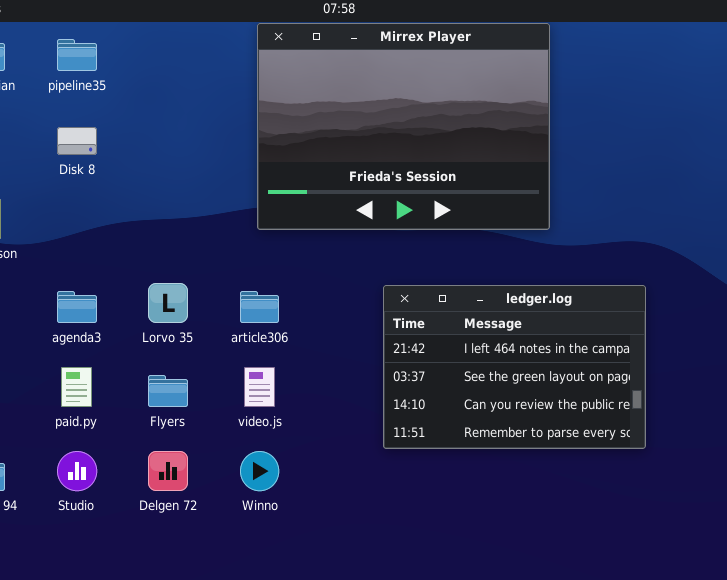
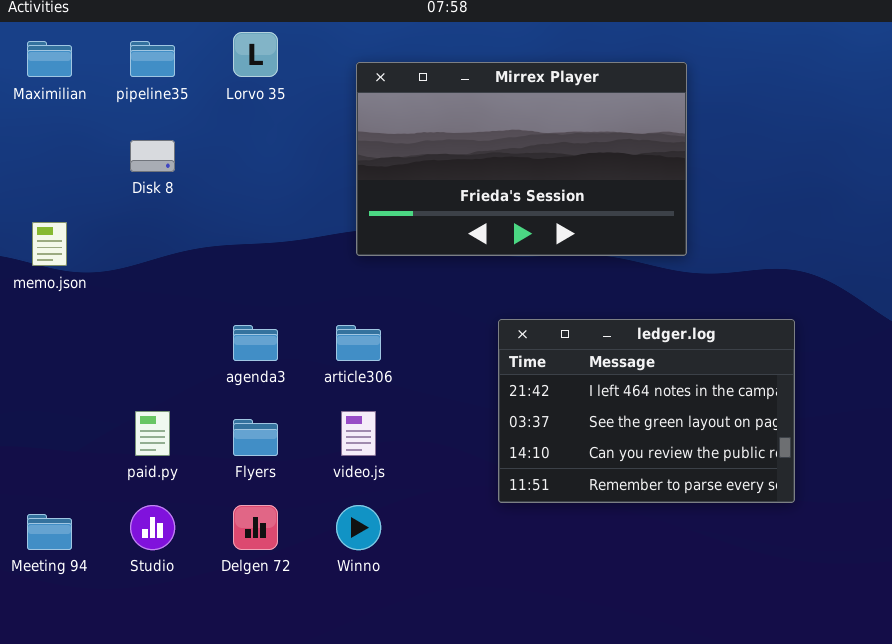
Mirrex Player: [257,23,550,230] -> [356,62,687,256], resized
Lorvo 35: [148,283,188,323] -> [233,32,278,77], moved
agenda3: [57,291,97,323] -> [233,325,278,361], moved

